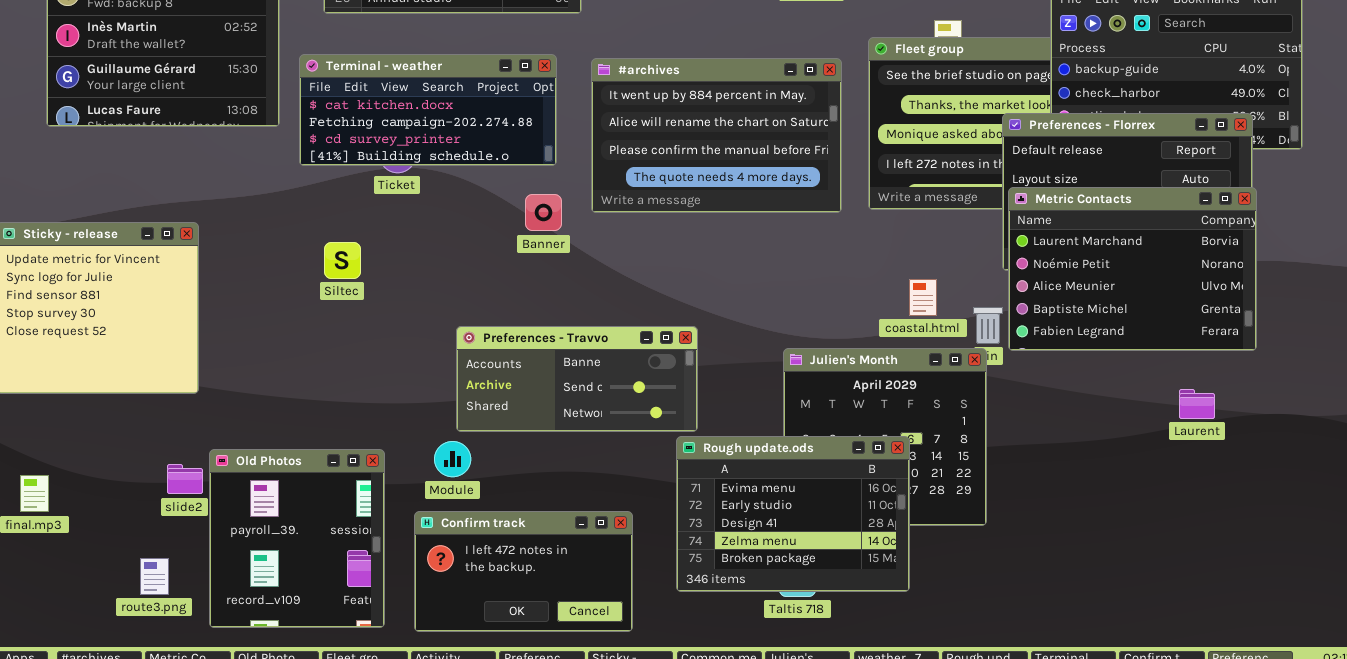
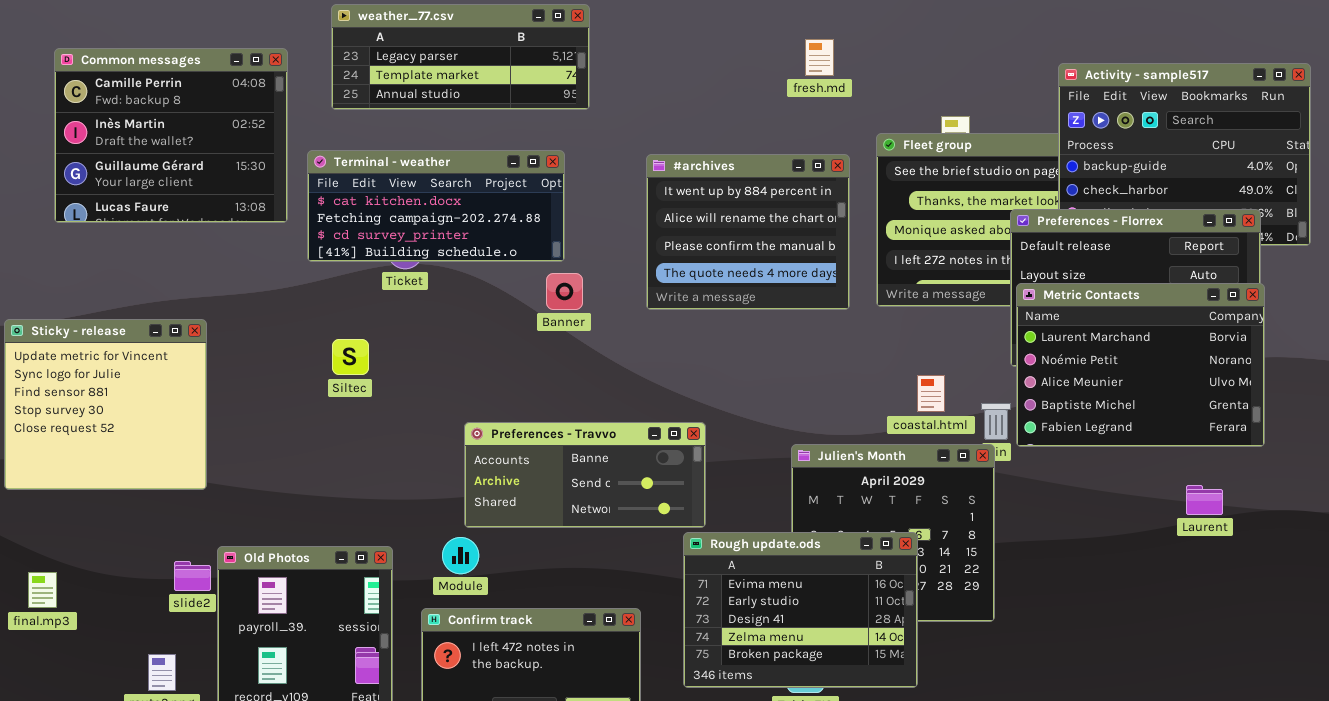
#archives: [591,58,842,213] -> [646,154,850,310], resized
Banner: [525,194,562,231] -> [546,273,583,310], moved

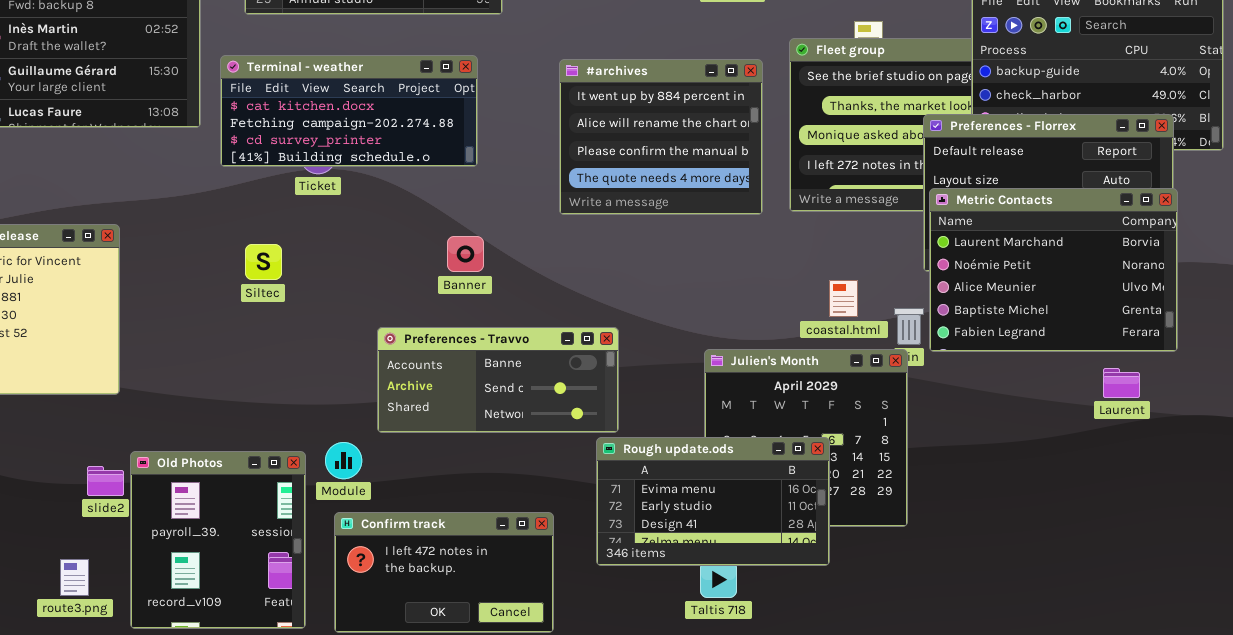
Banner: [546,273,583,310] -> [447,236,484,272], moved
Laurent: [1186,485,1223,515] -> [1103,368,1140,398], moved
Rough update.ods: [683,532,918,688] -> [596,437,830,566], resized
Module: [442,537,479,574] -> [325,442,362,479], moved

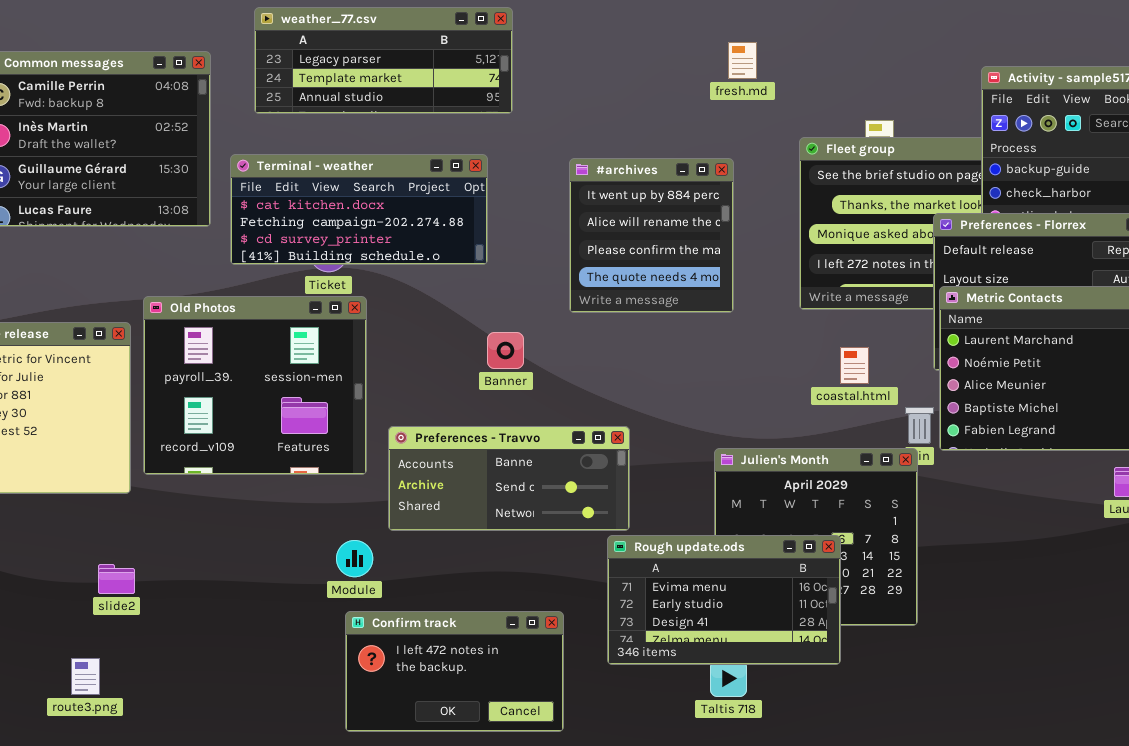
#archives: [559,59,763,215] -> [569,158,734,313], resized
Banner: [447,236,484,272] -> [487,332,524,369], moved
coastal.html: [829,280,858,317] -> [840,347,869,384], moved
Old Photos: [130,451,306,629] -> [143,296,367,475], moved, resized

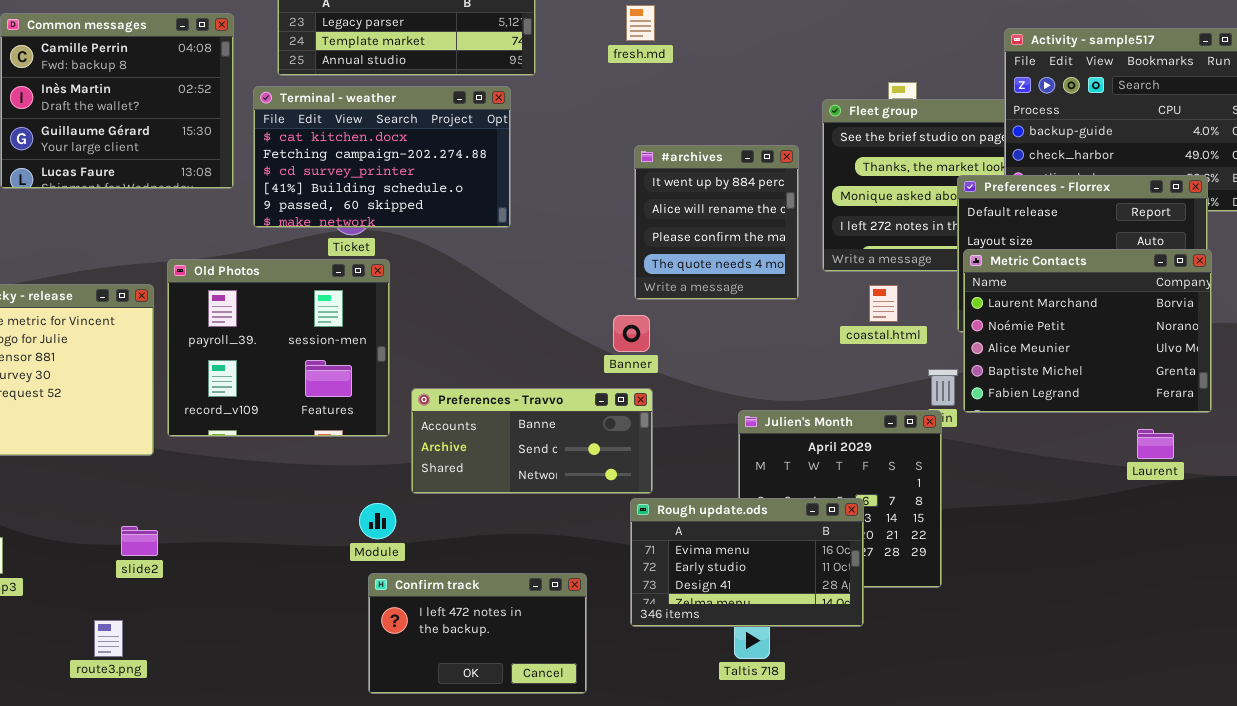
fresh.md: [728,42,757,79] -> [626,5,655,41], moved
Terminal - weather: [230,154,488,265] -> [253,86,511,228], resized
#archives: [569,158,734,313] -> [634,145,799,300], moved
Banner: [487,332,524,369] -> [613,315,650,352], moved
coastal.html: [840,347,869,384] -> [869,285,898,322], moved

